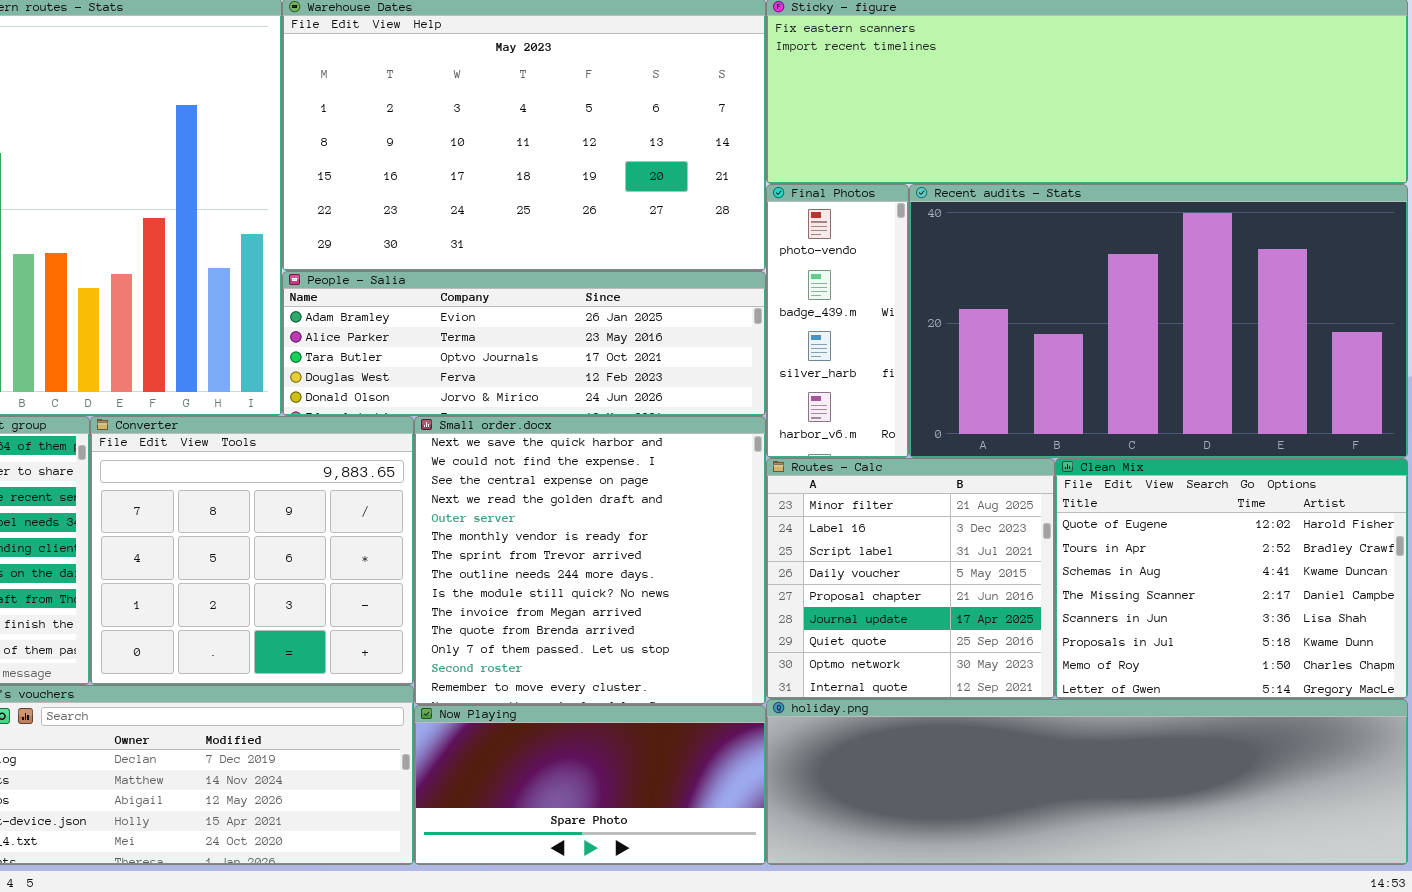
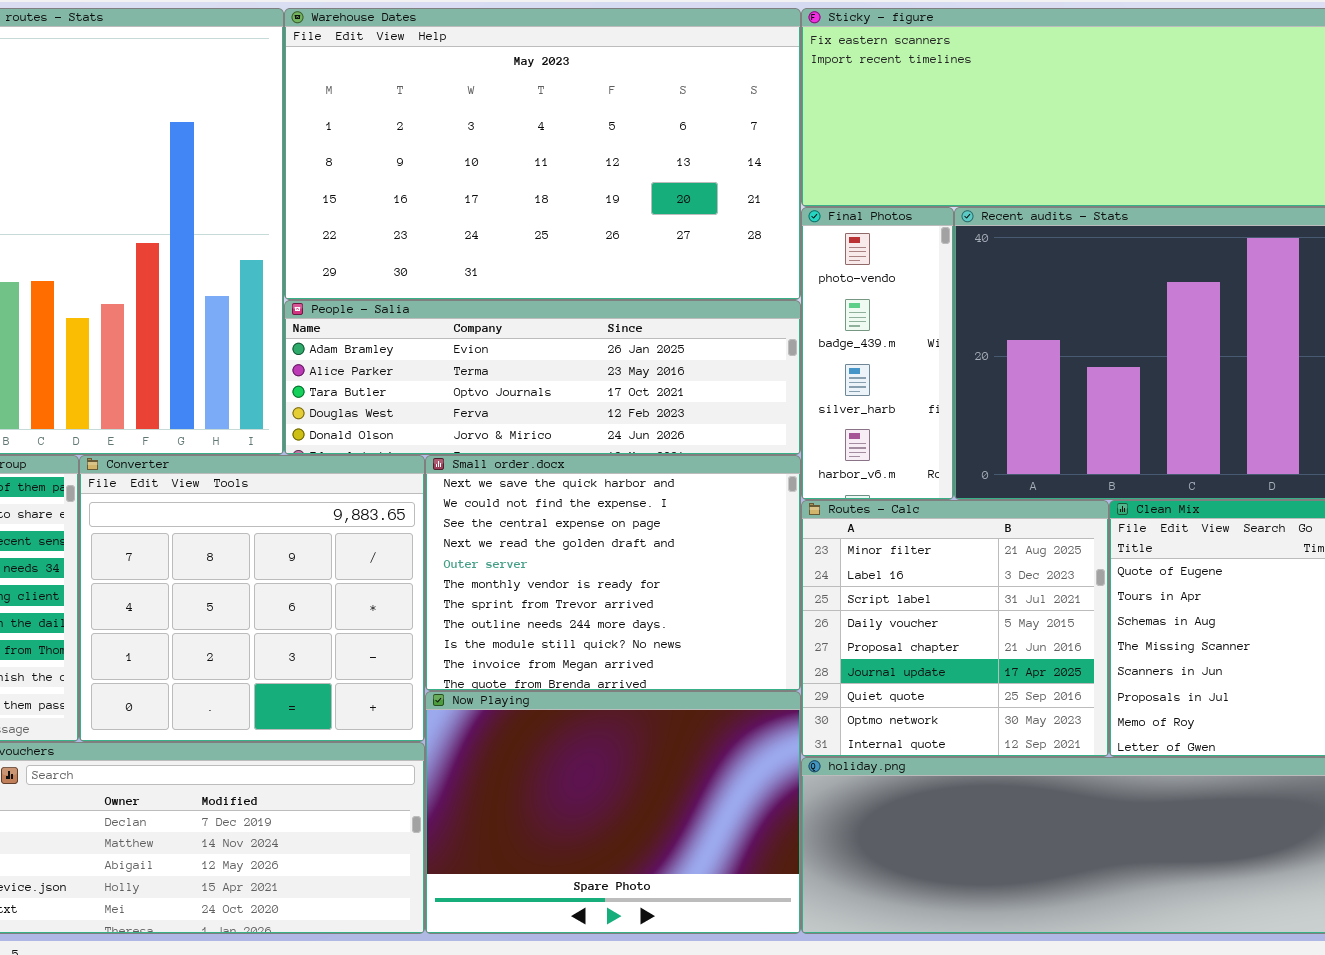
Small order.docx: [414,416,766,705] -> [425,455,801,691], resized
Now Playing: [414,705,766,865] -> [425,691,801,934], resized

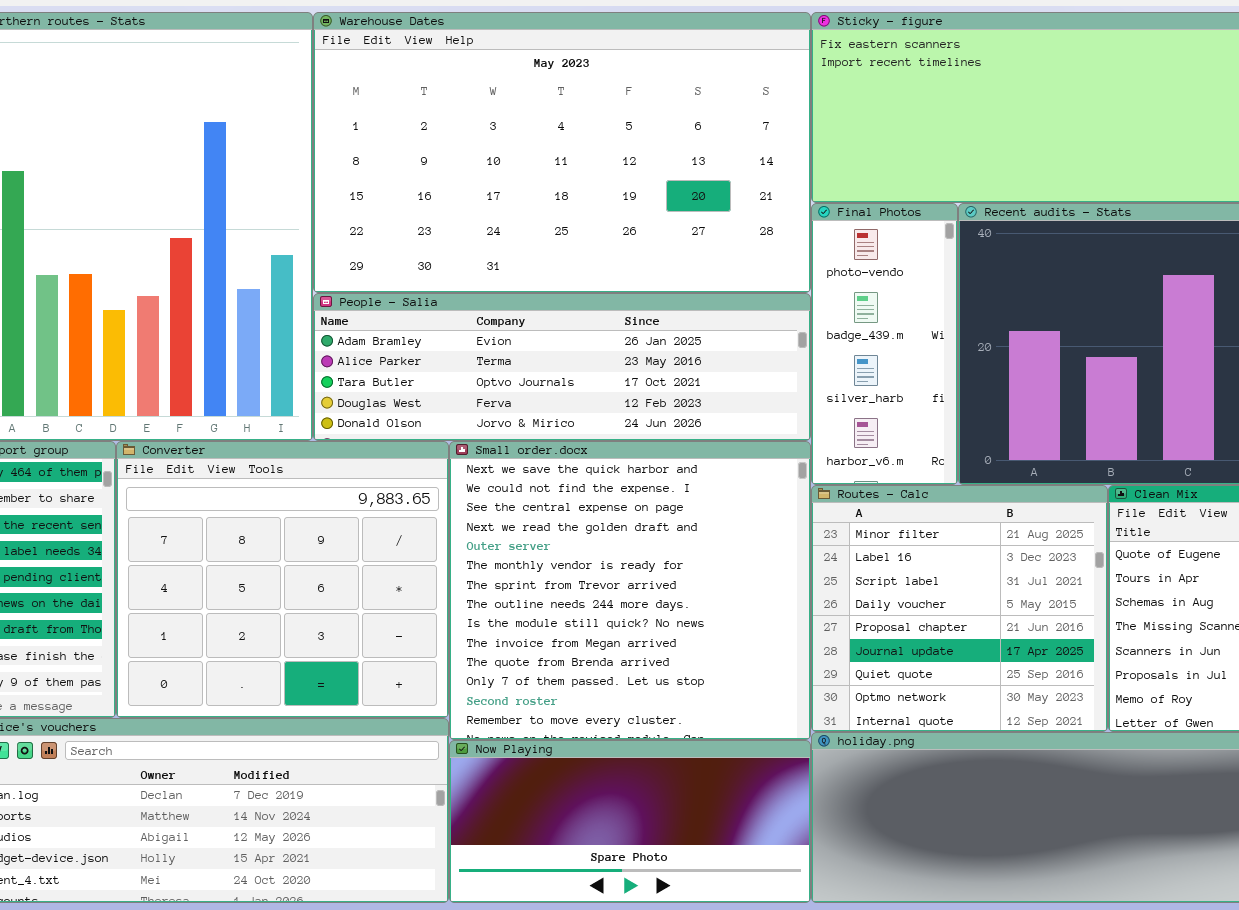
Small order.docx: [425,455,801,691] -> [449,441,811,740], resized
Now Playing: [425,691,801,934] -> [449,740,811,903], resized

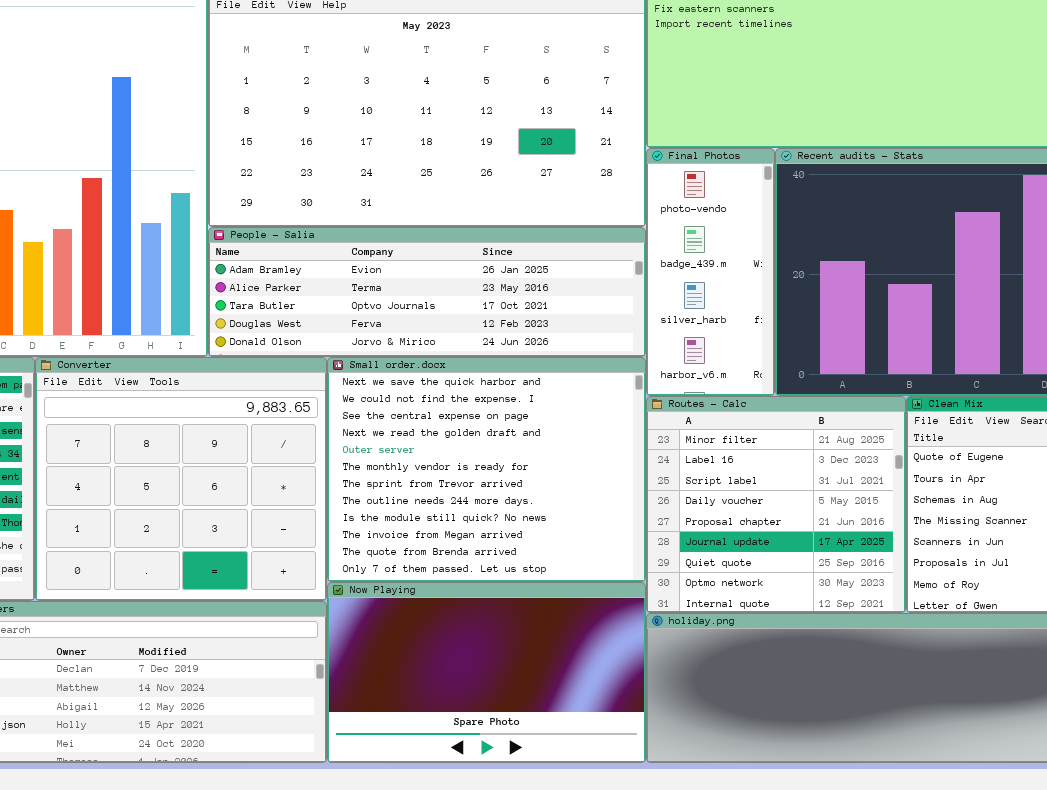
Small order.docx: [449,441,811,740] -> [327,357,646,582], resized
Now Playing: [449,740,811,903] -> [327,582,646,763], resized

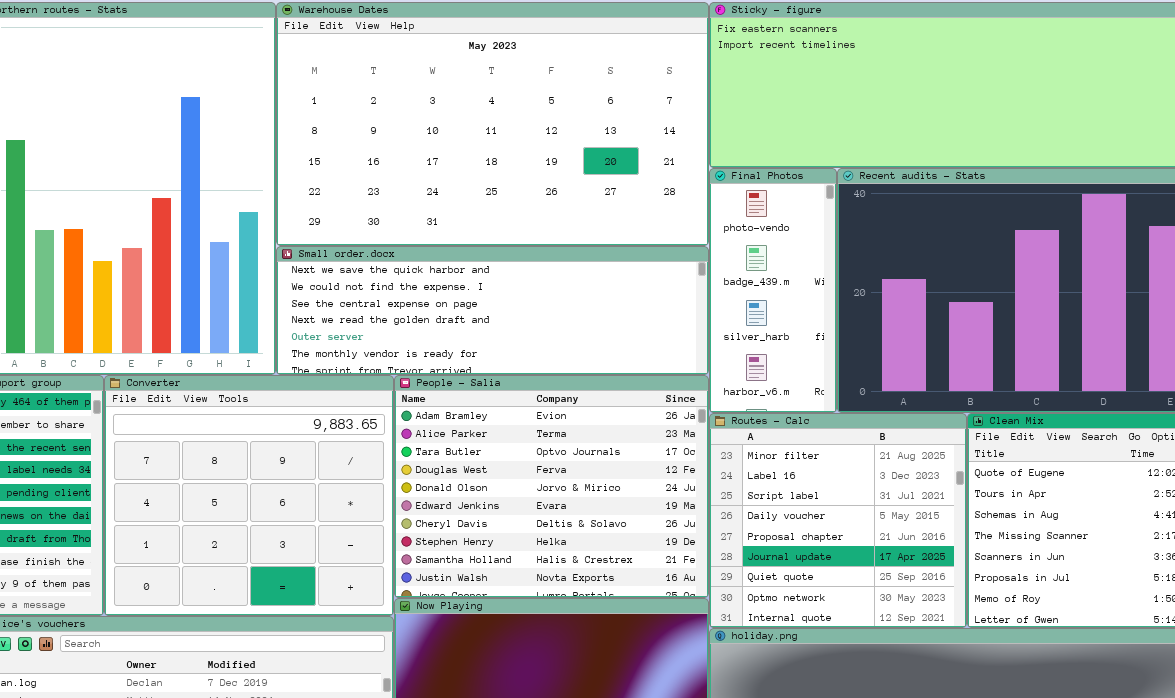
People - Salia: [208,227,646,357] -> [394,375,709,598], moved, resized
Small order.docx: [327,357,646,582] -> [276,246,709,375], moved, resized

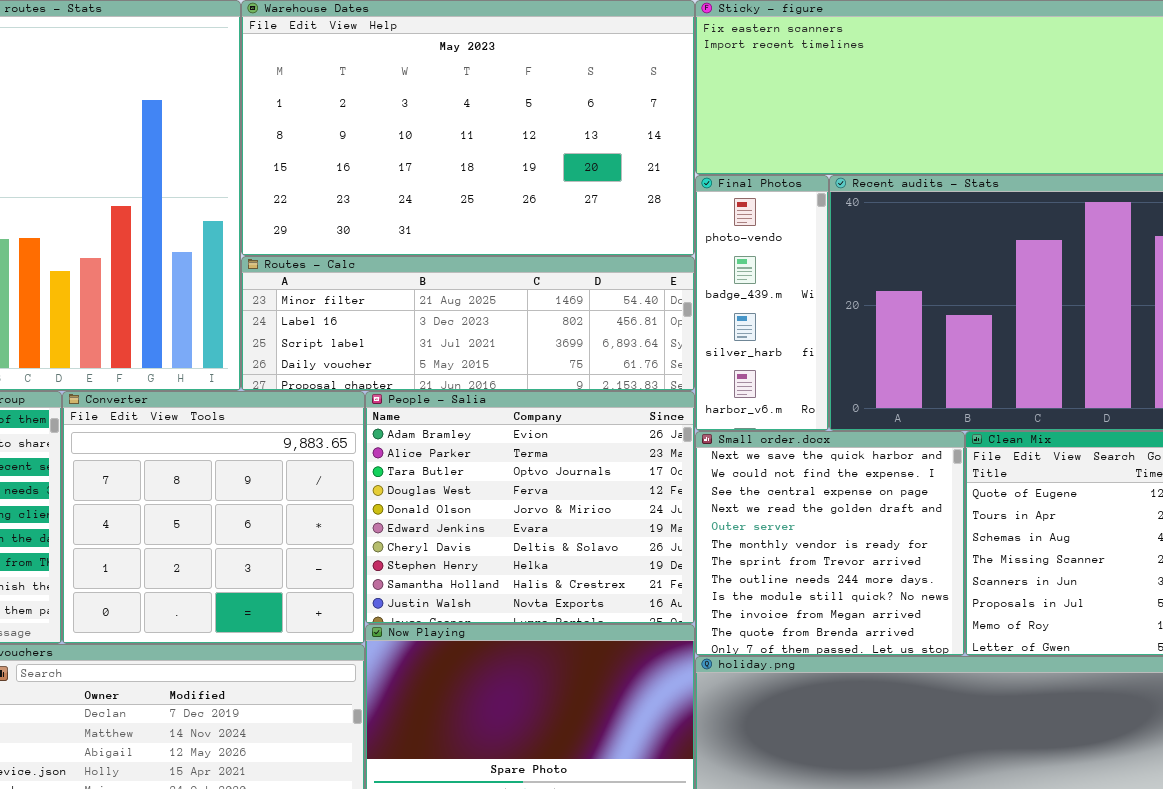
Small order.docx: [276,246,709,375] -> [695,431,965,656], moved, resized
Routes - Calc: [709,413,967,628] -> [241,256,695,391], moved, resized

